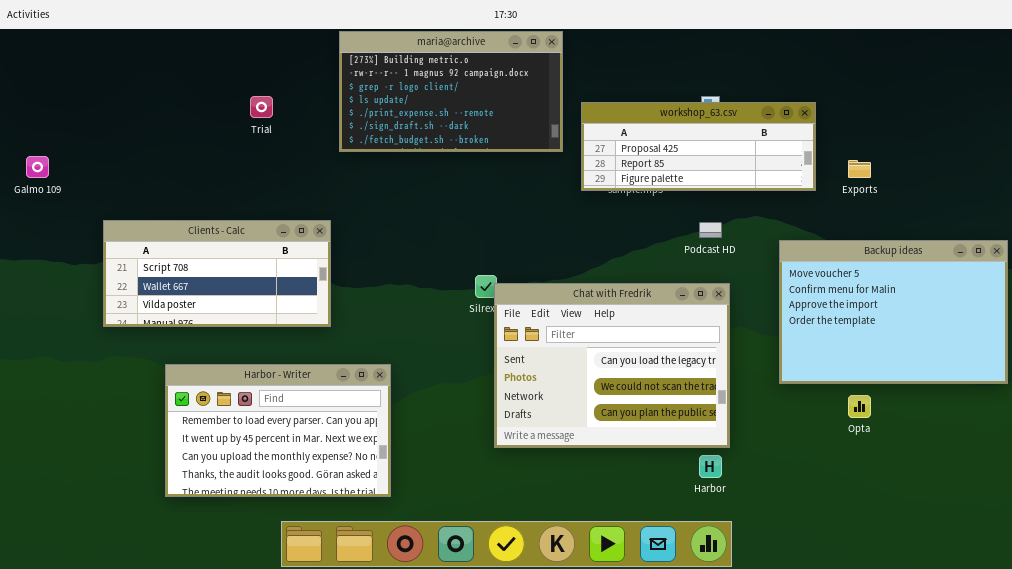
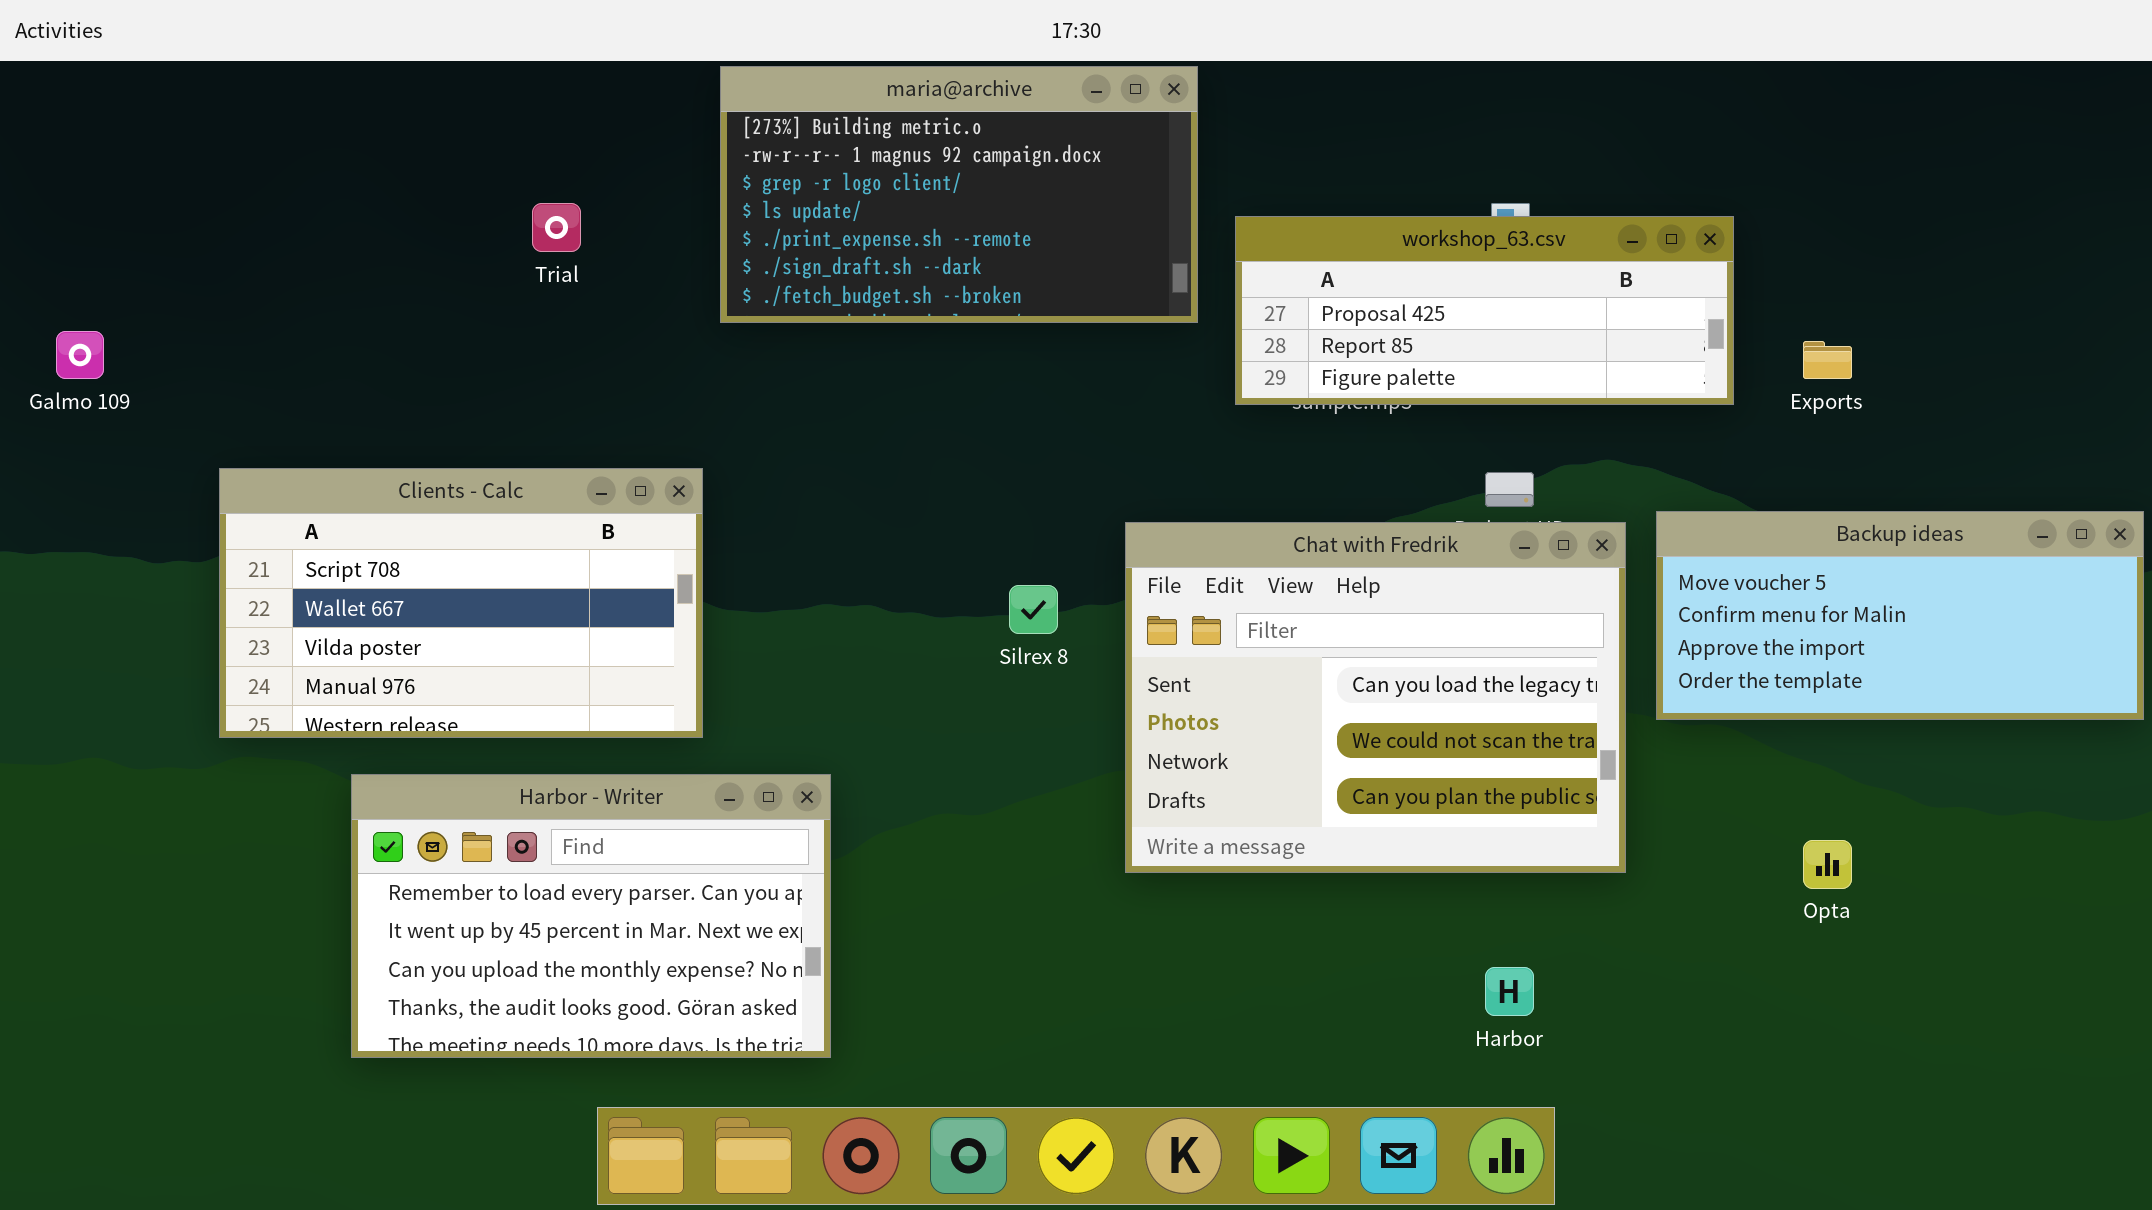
Clients - Calc: [103,220,331,327] -> [219,468,703,738], resized
Backup ideas: [779,240,1008,384] -> [1656,511,2144,720], resized
Chat with Fredrik: [494,283,730,448] -> [1125,522,1626,873], moved

